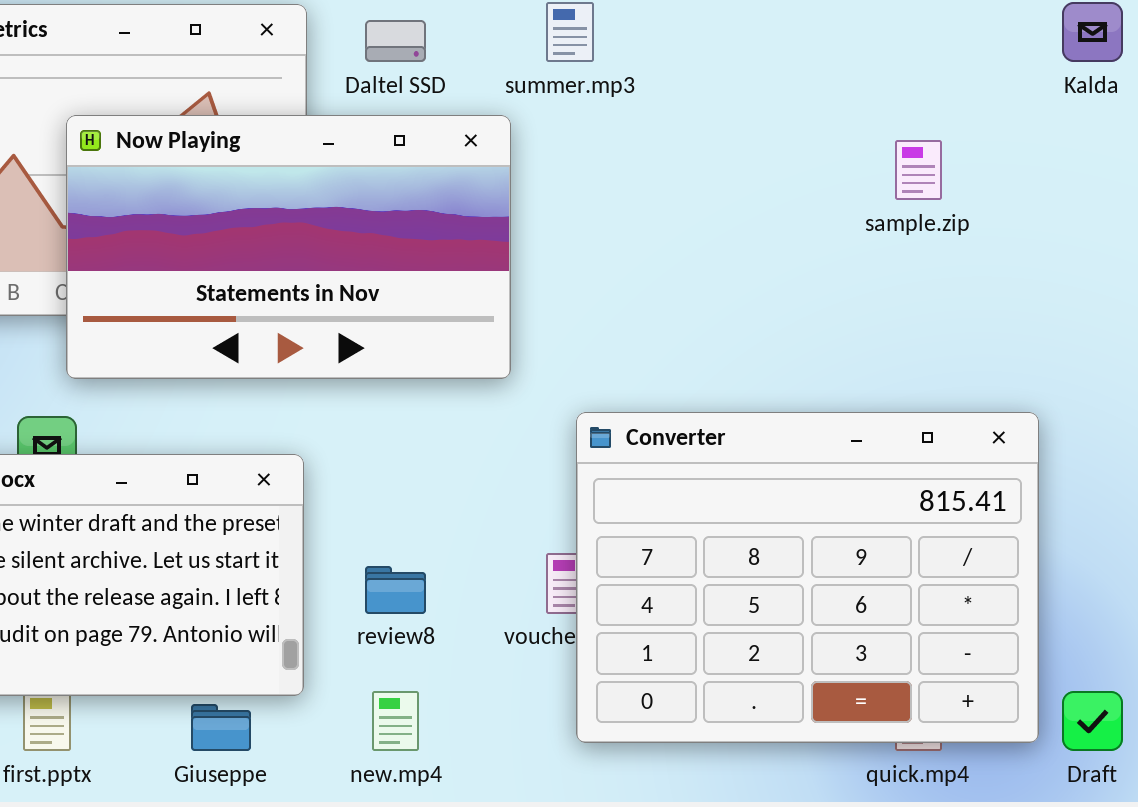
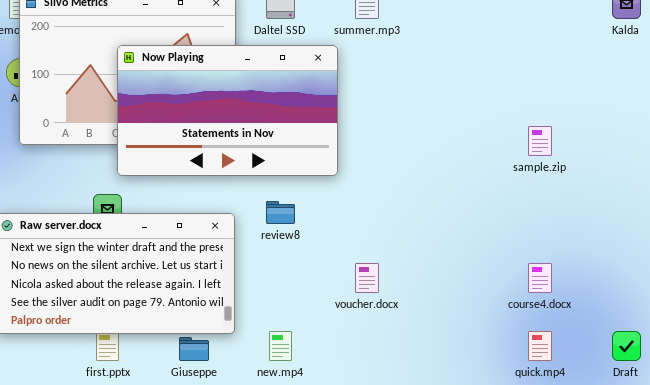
sample.zip: [895,140,942,200] -> [528,126,552,156], moved
Converter: [576,412,1039,743] -> none, closed
review8: [365,566,426,614] -> [266,201,295,224], moved

